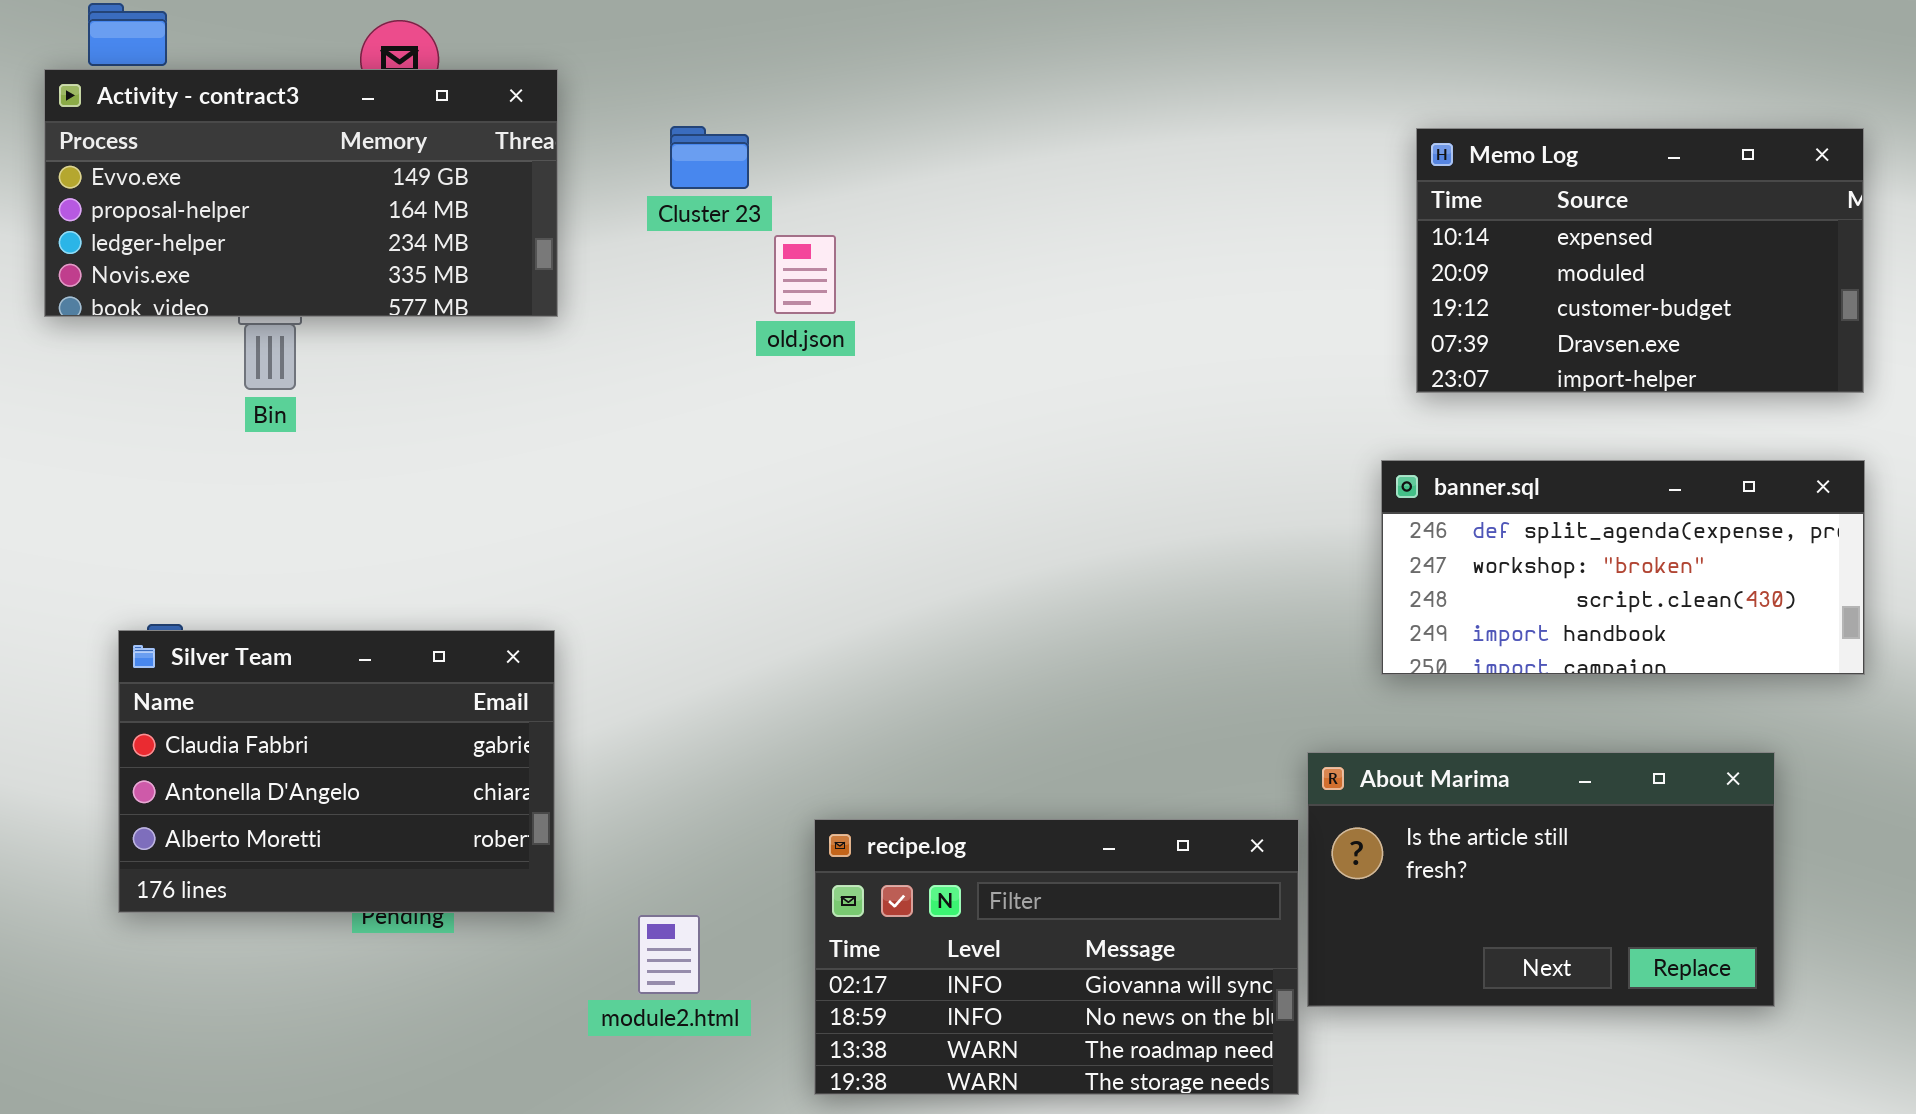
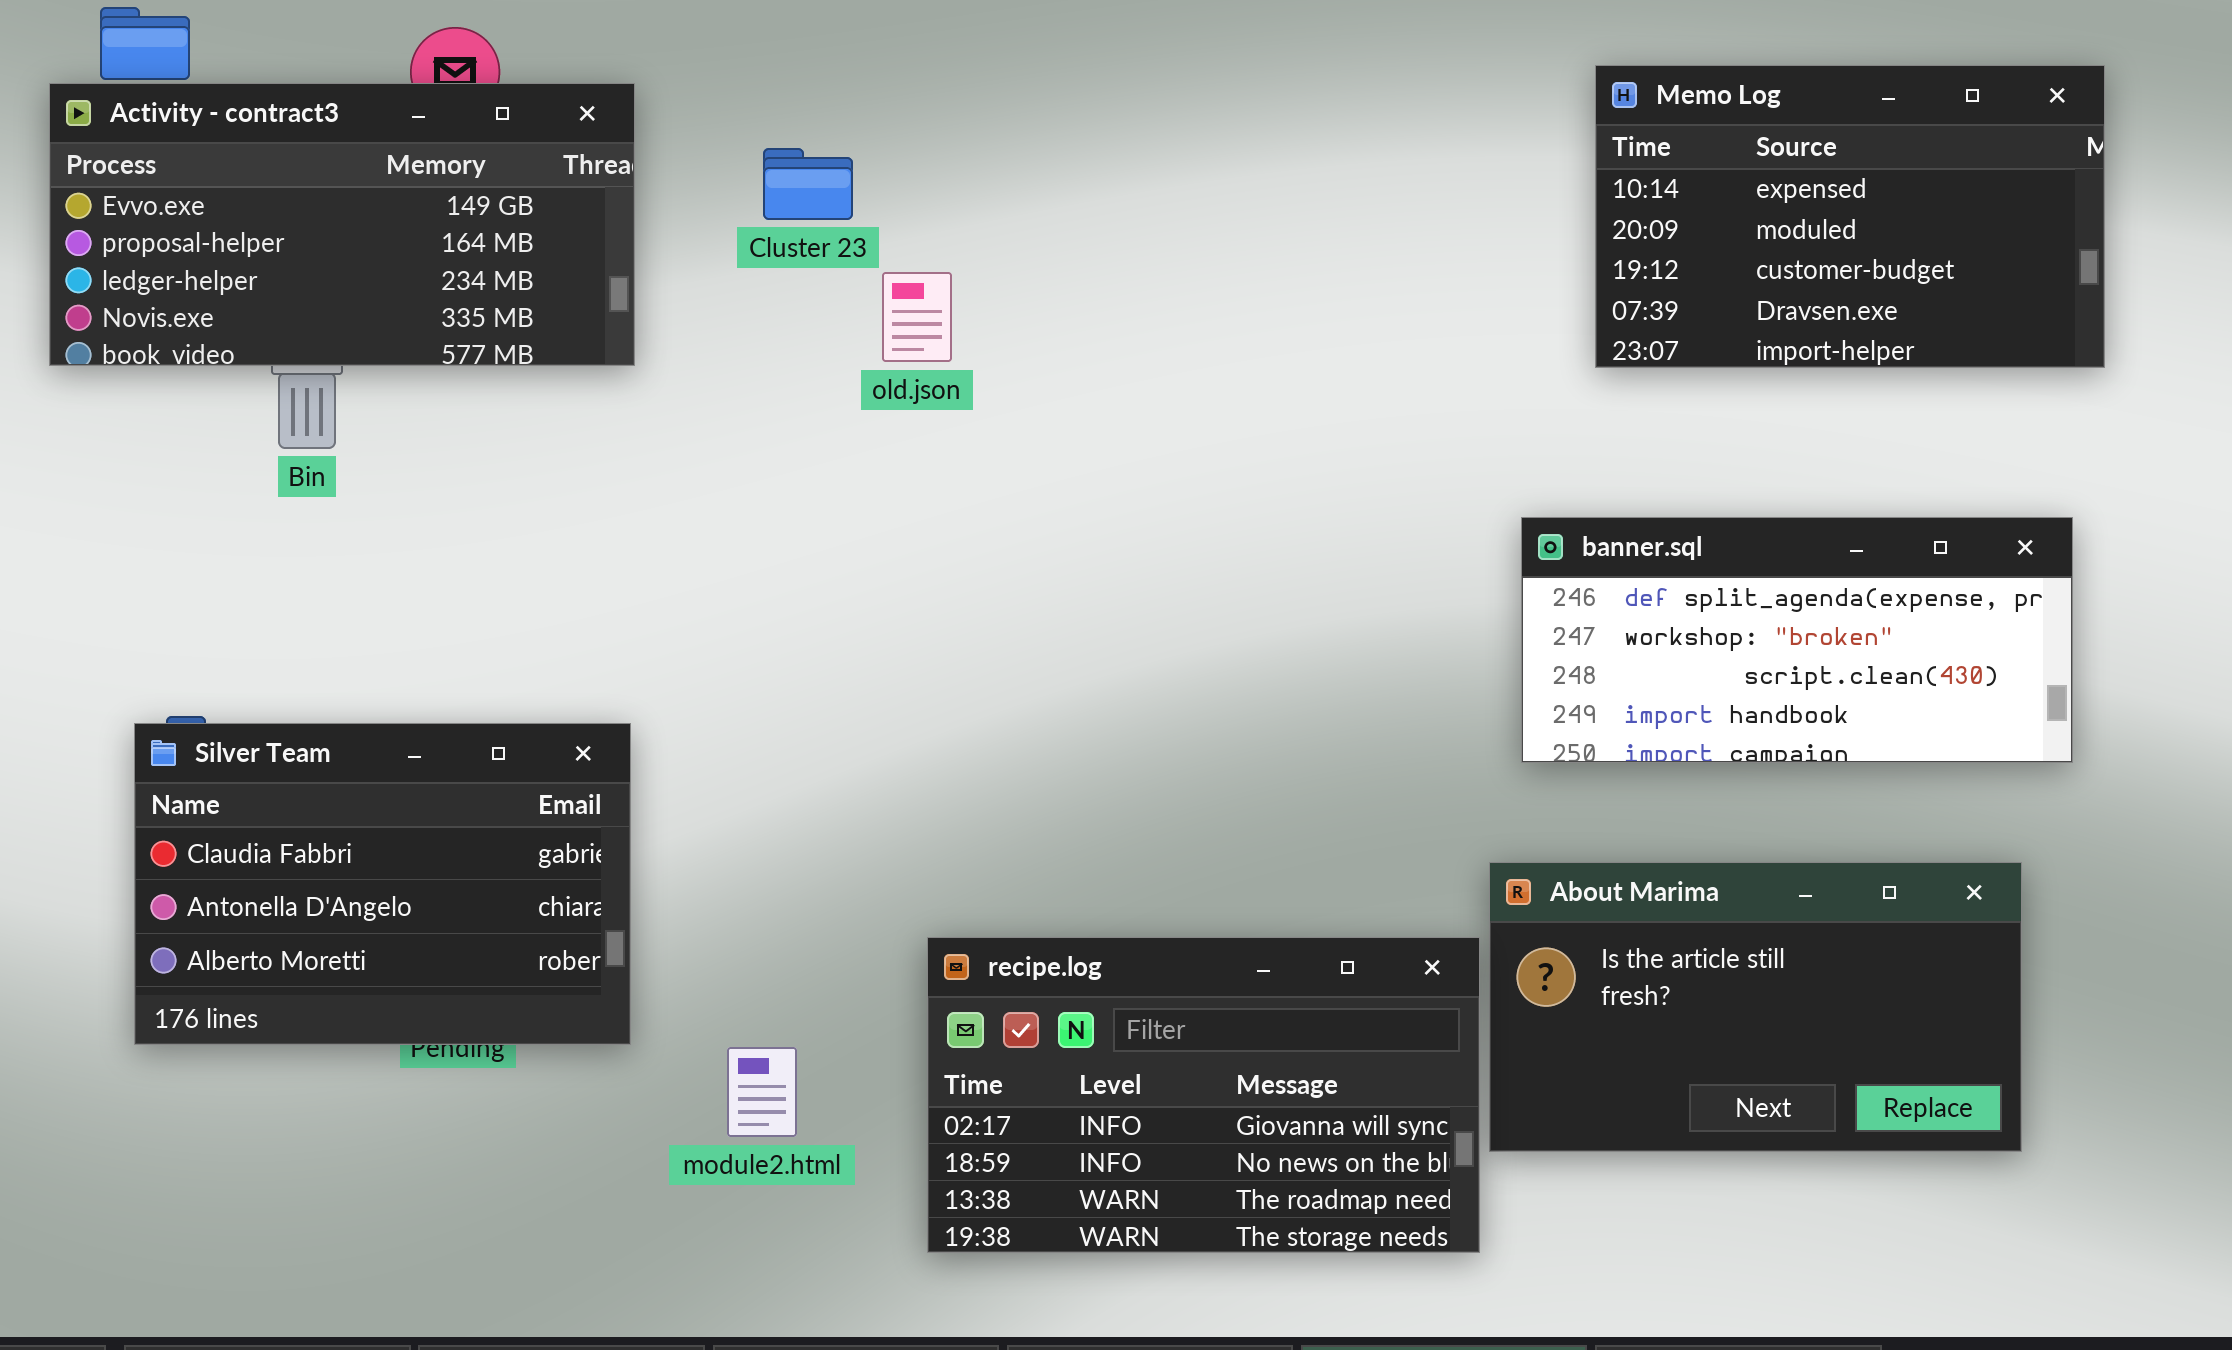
Memo Log: [1416,128,1864,393] -> [1595,65,2105,368], moved
banner.sql: [1381,460,1865,675] -> [1521,517,2073,763], moved

